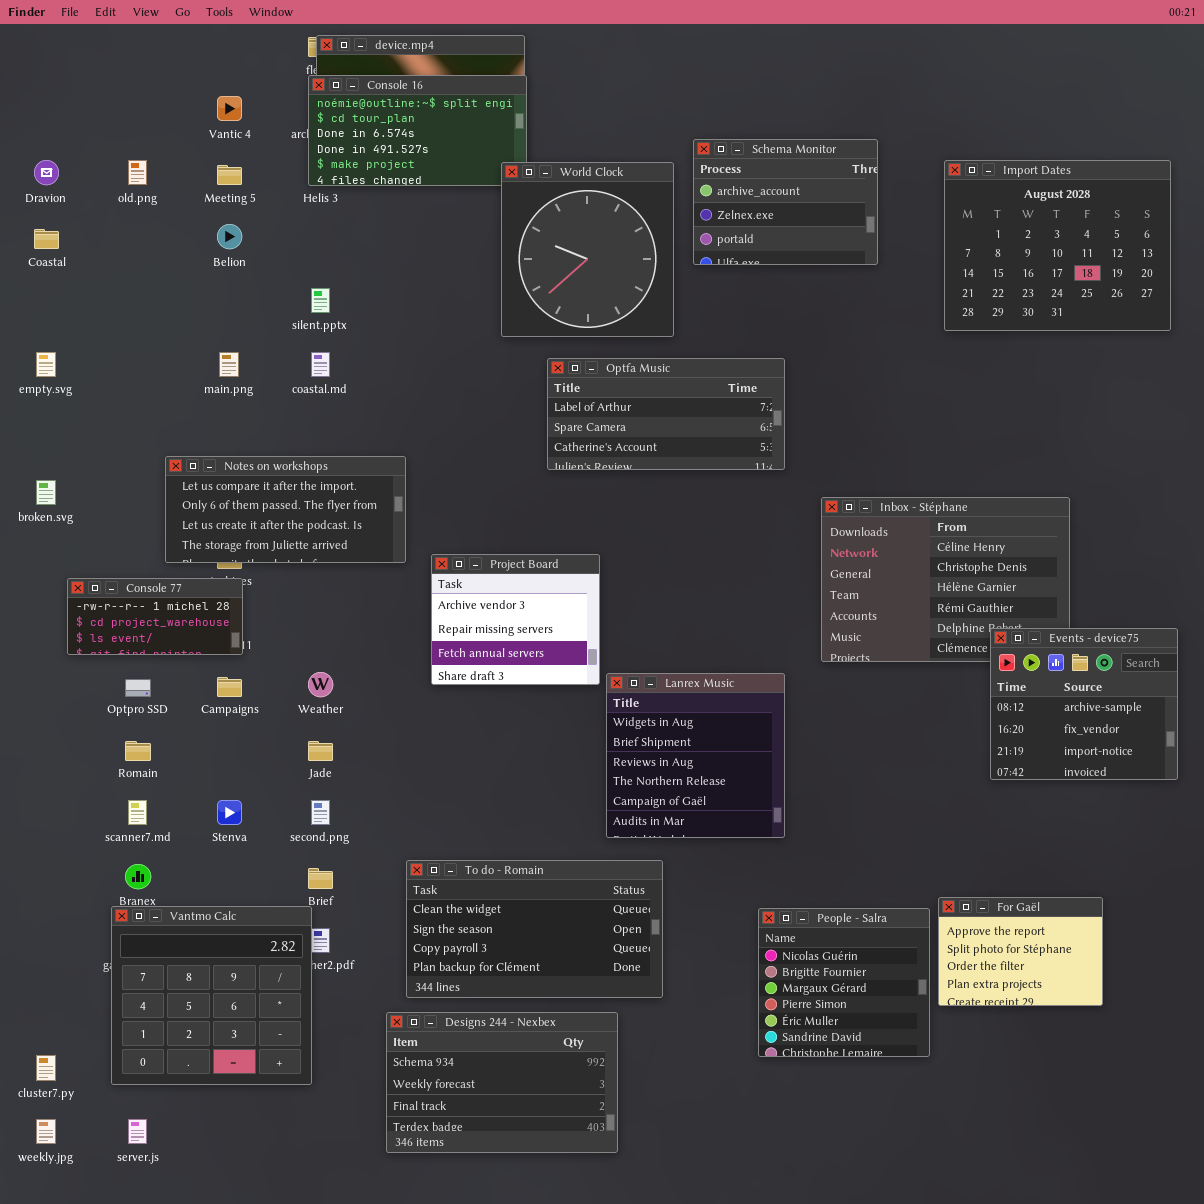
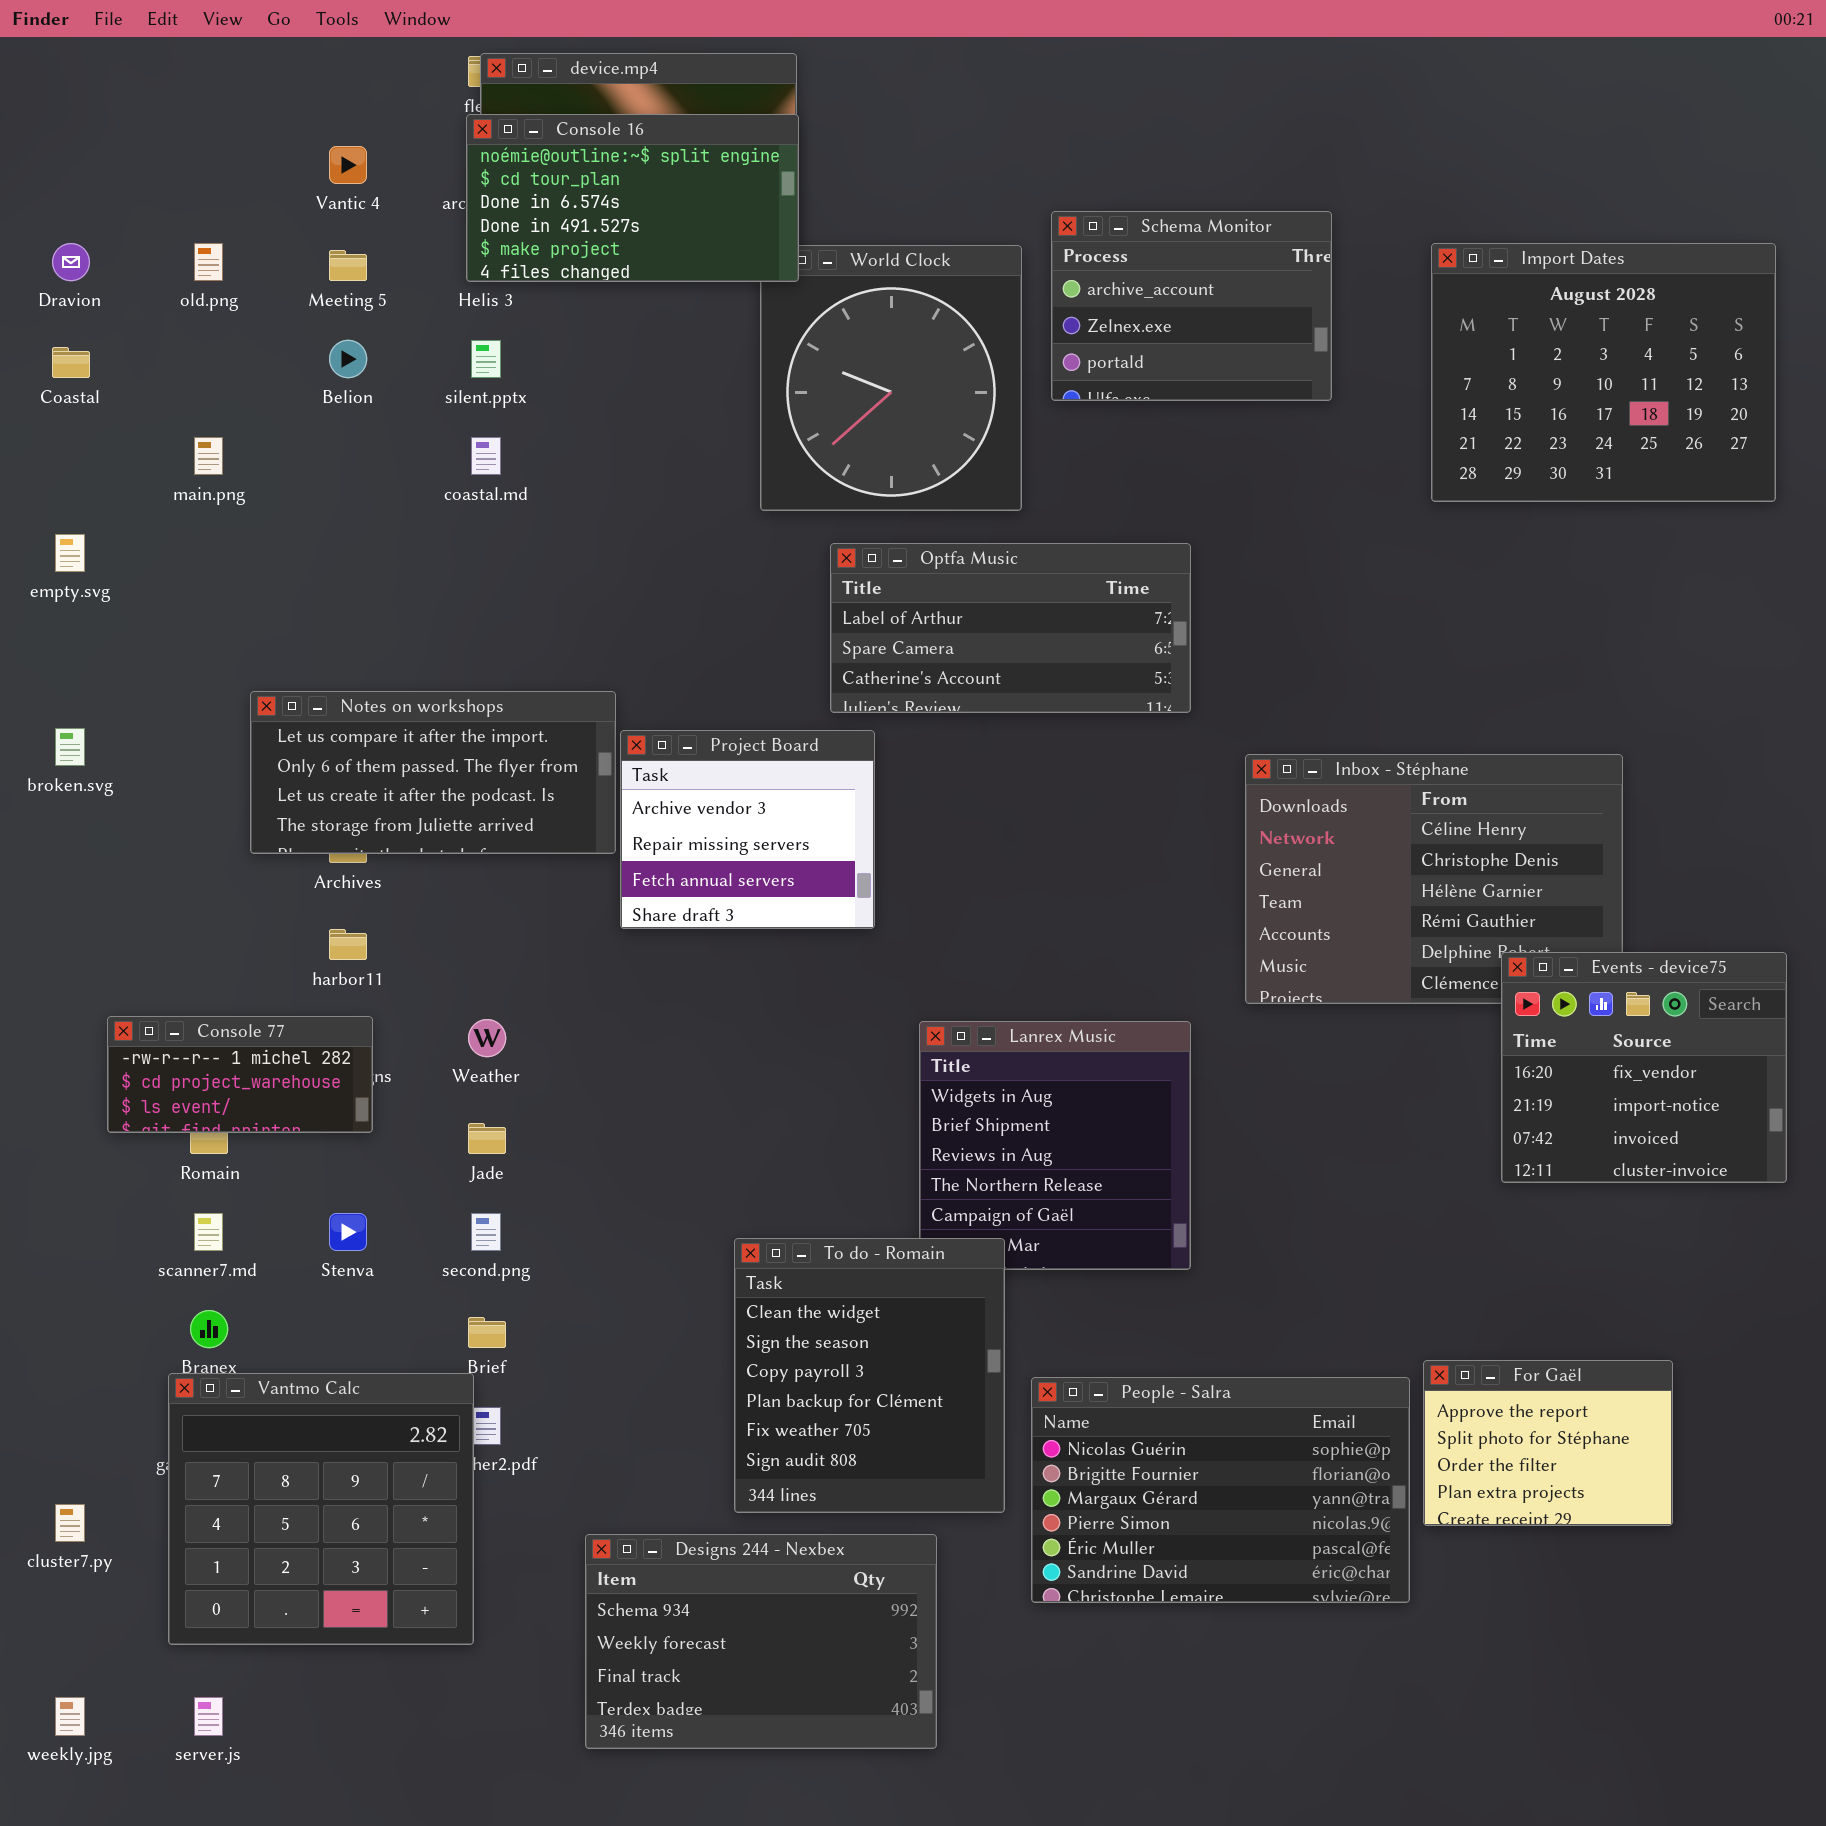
Console 16: [308,75,527,186] -> [466,114,799,282], raised
silent.pptx: [311,288,330,313] -> [471,340,501,378], moved
main.png: [219,352,239,377] -> [194,437,223,475], moved
coastal.md: [311,352,330,377] -> [471,437,501,475], moved
Project Board: [431,554,600,685] -> [620,730,875,929], moved
Console 77: [67,578,243,655] -> [107,1016,373,1133], moved
Events - device75: [990,628,1178,780] -> [1501,952,1787,1183], scrolled down 1 row
To do - Romain: [406,860,663,998] -> [734,1238,1005,1513], resized
People - Salra: [758,908,930,1057] -> [1031,1377,1410,1603], resized
cluster7.py: [36,1055,56,1081] -> [55,1504,85,1542], moved

